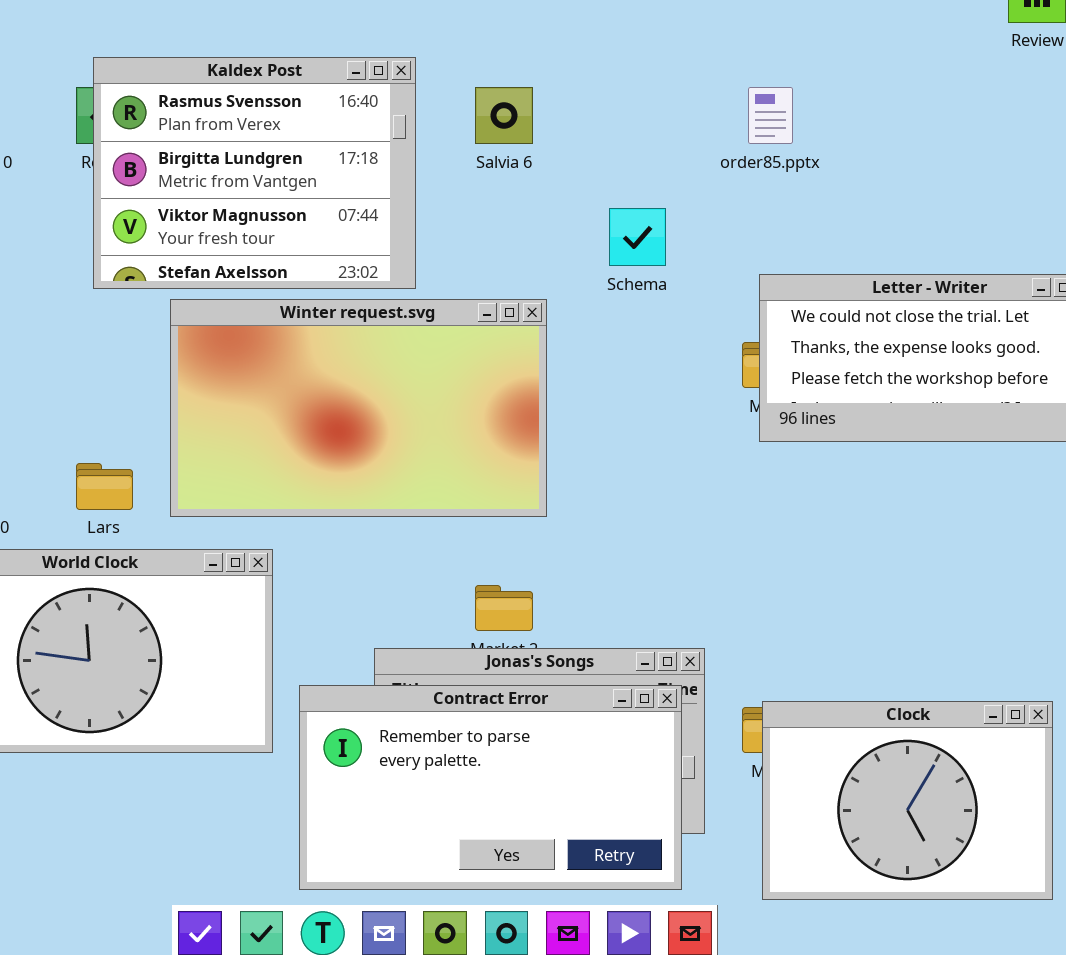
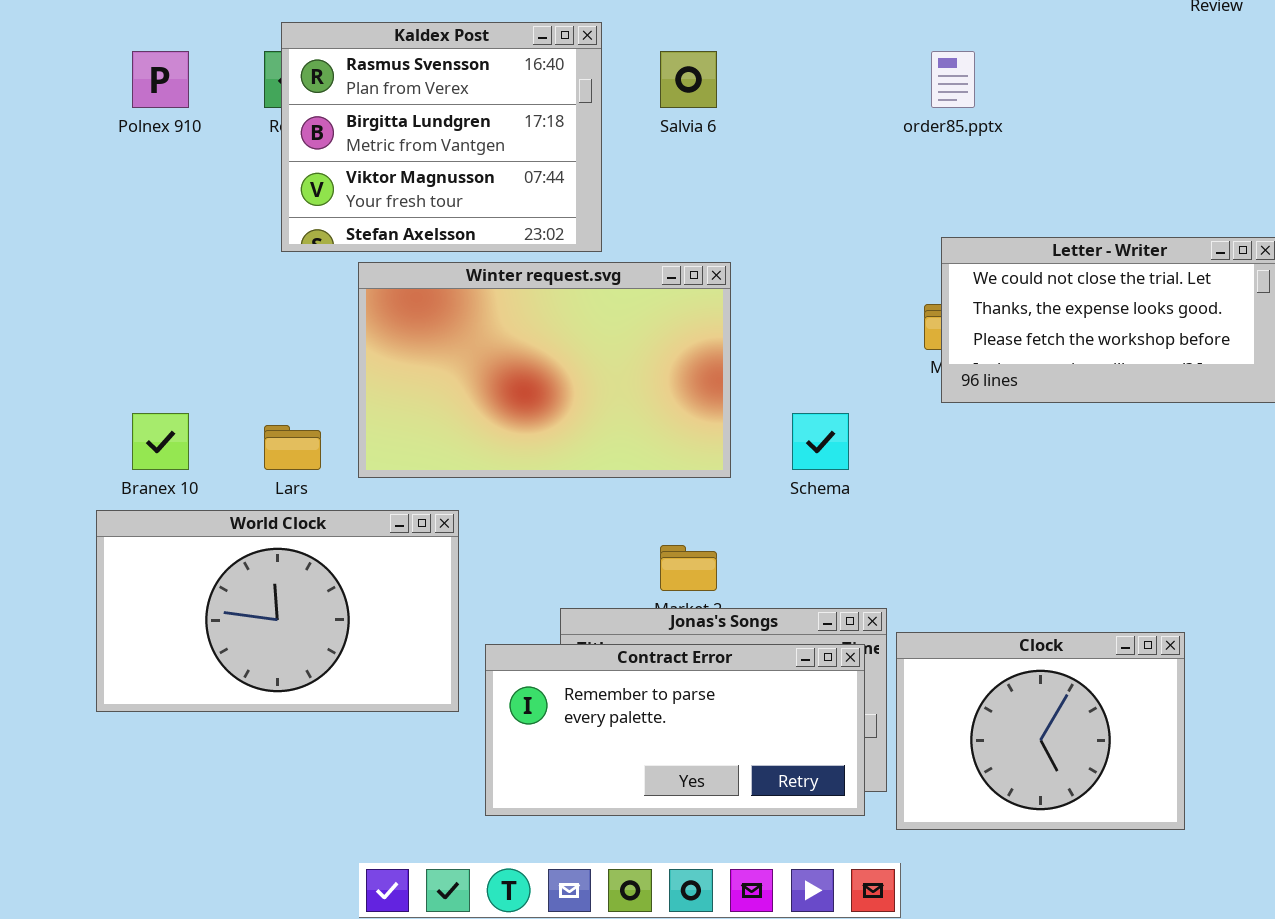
Schema: [609,208,666,266] -> [792,413,849,470], moved
Contract Error: [299,685,682,890] -> [485,644,865,816], resized
Clock: [762,701,1053,900] -> [896,632,1185,830], moved

